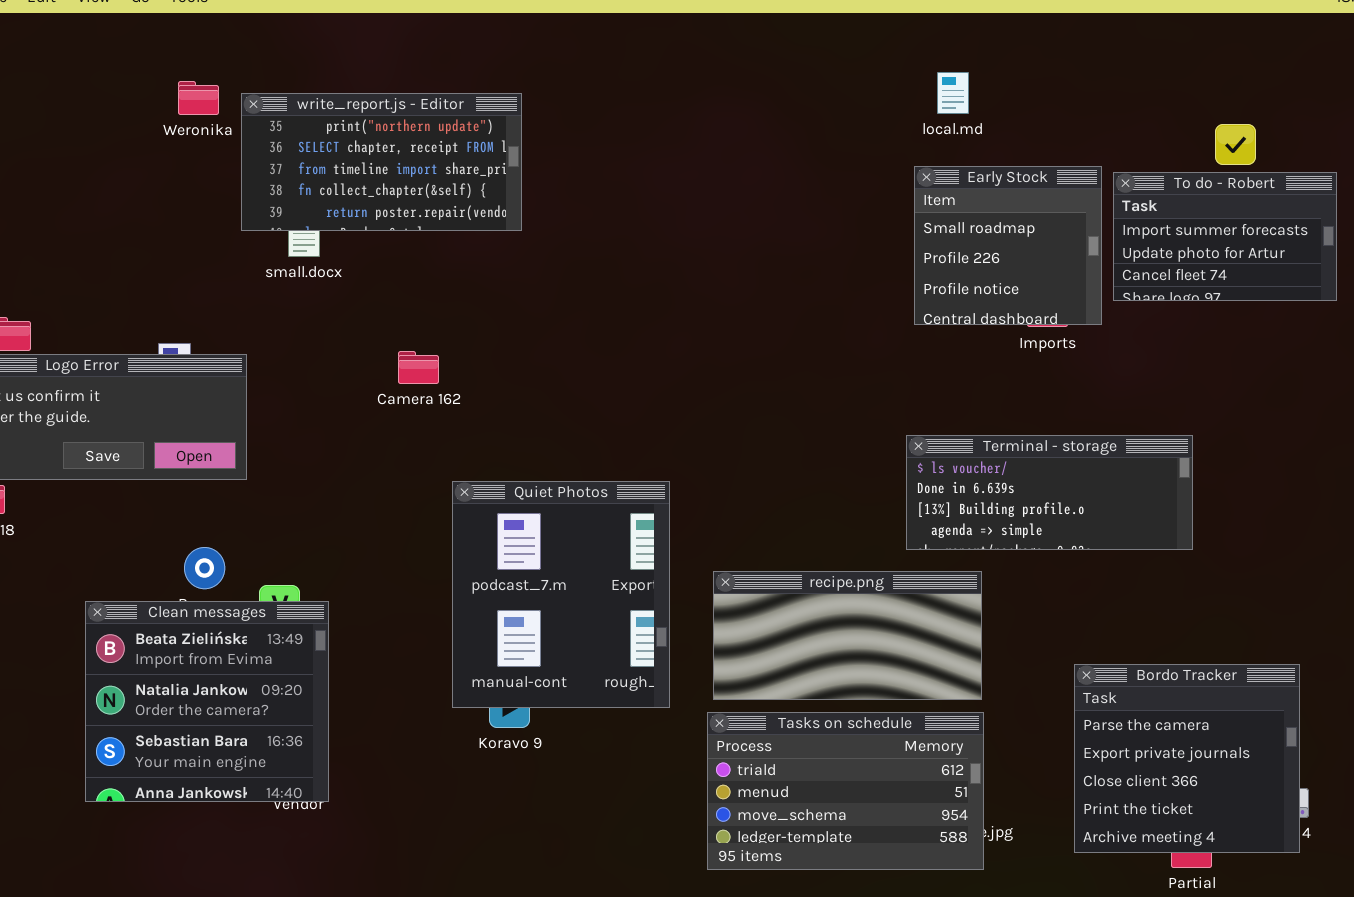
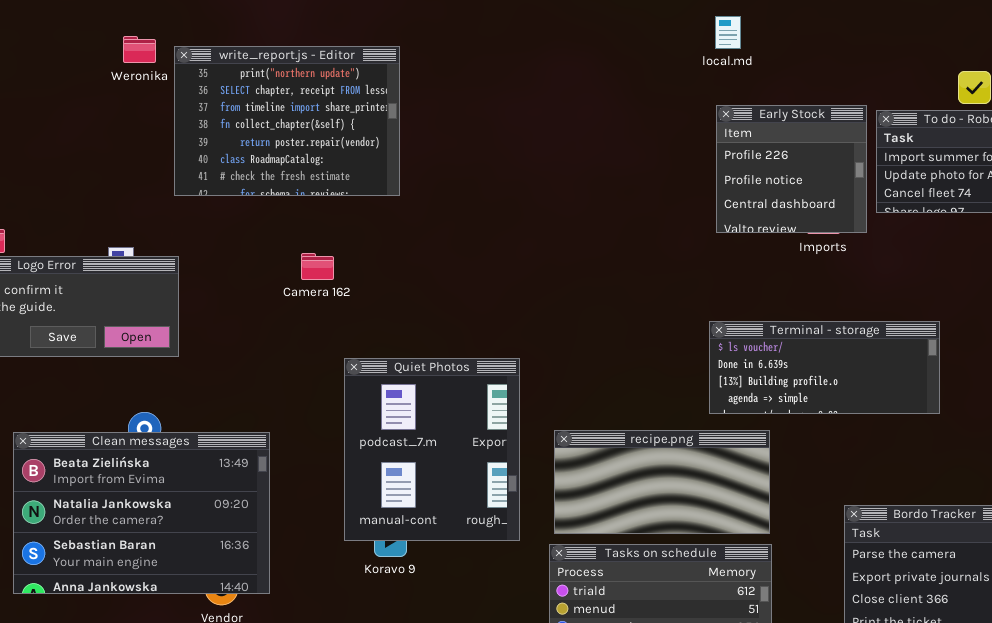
local.md: [937,72,969,114] -> [715,16,741,49], moved
write_report.js - Editor: [241,93,522,231] -> [174,46,400,196], resized
Early Stock: [914,166,1102,325] -> [716,105,867,233], scrolled down 1 row
Clean messages: [85,601,329,802] -> [13,432,270,594], moved, resized

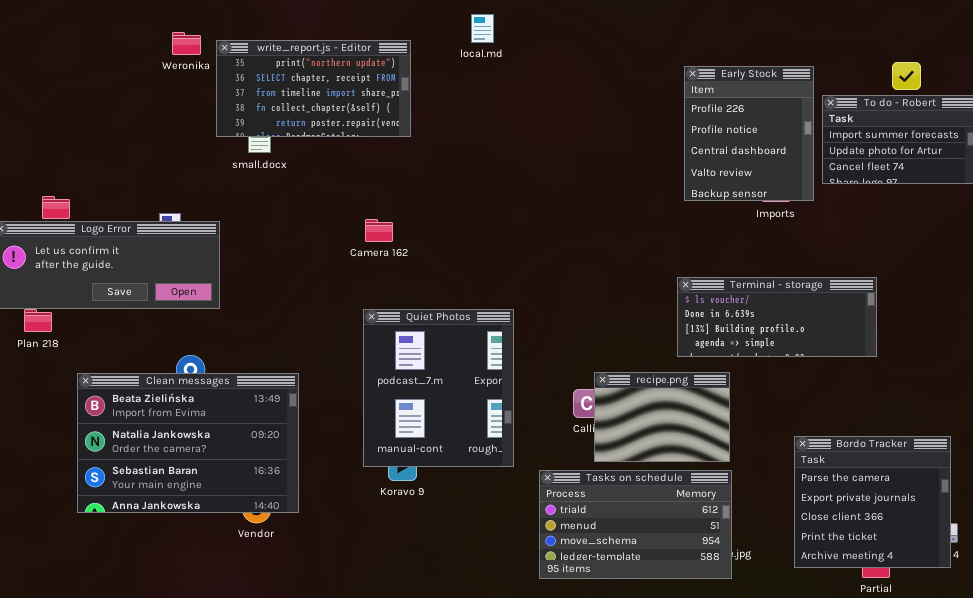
local.md: [715,16,741,49] -> [471,14,494,43], moved
write_report.js - Editor: [174,46,400,196] -> [216,40,411,137], resized
Early Stock: [716,105,867,233] -> [684,66,814,201], resized
Camera 162: [301,253,334,280] -> [365,219,393,242], moved
recipe.png: [554,430,770,534] -> [594,372,730,462], resized

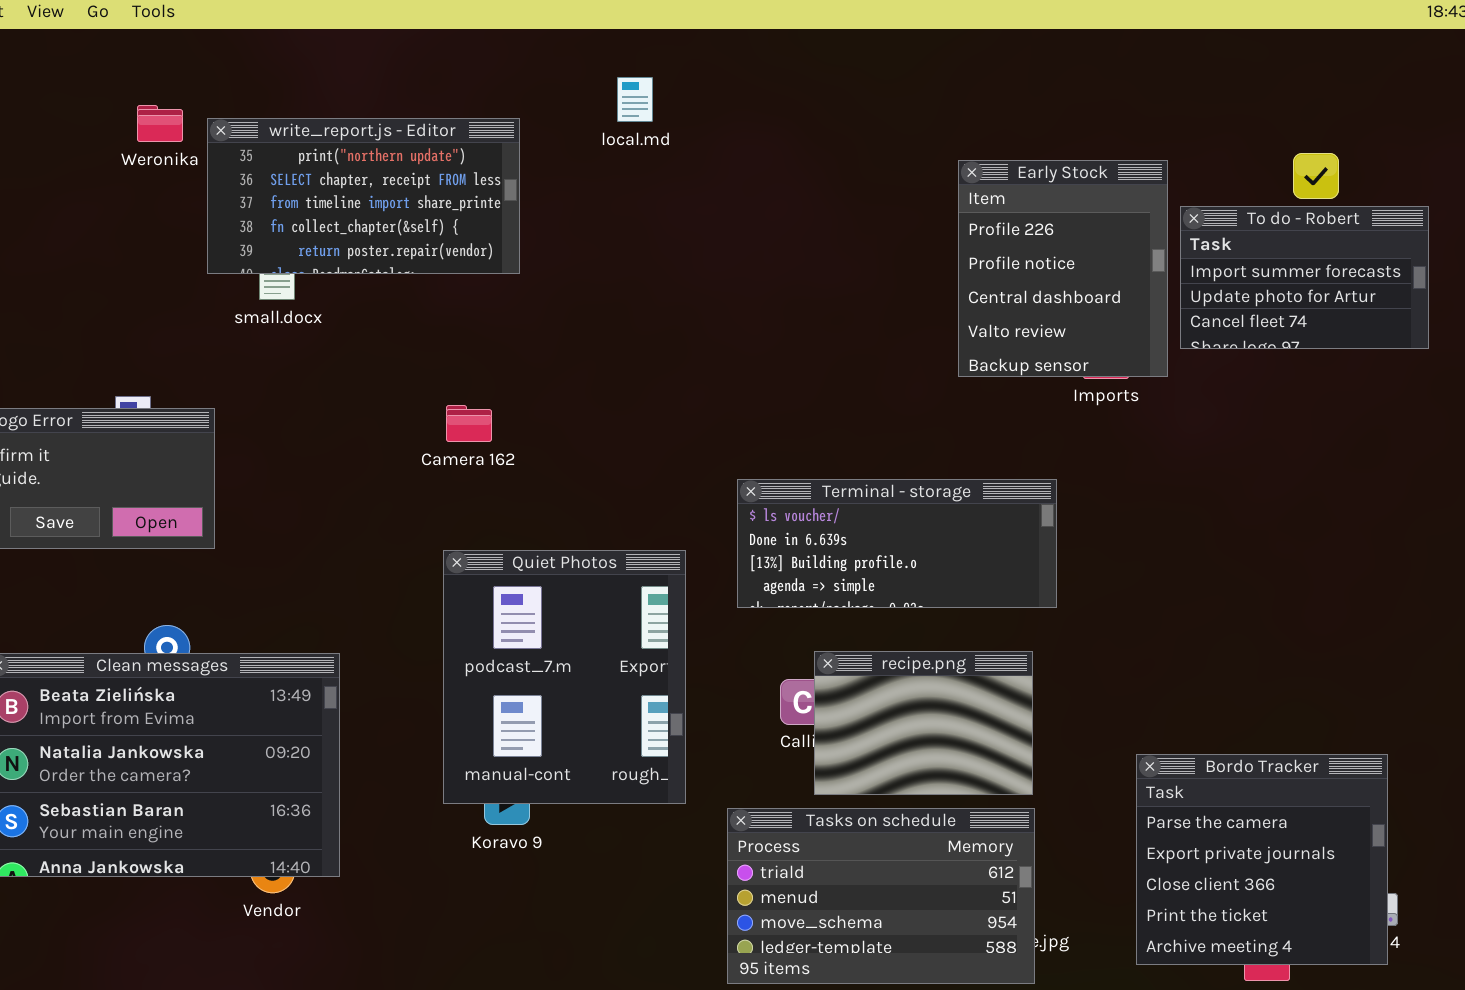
Terminal - storage: [677,277,877,357] -> [737,479,1057,608], moved

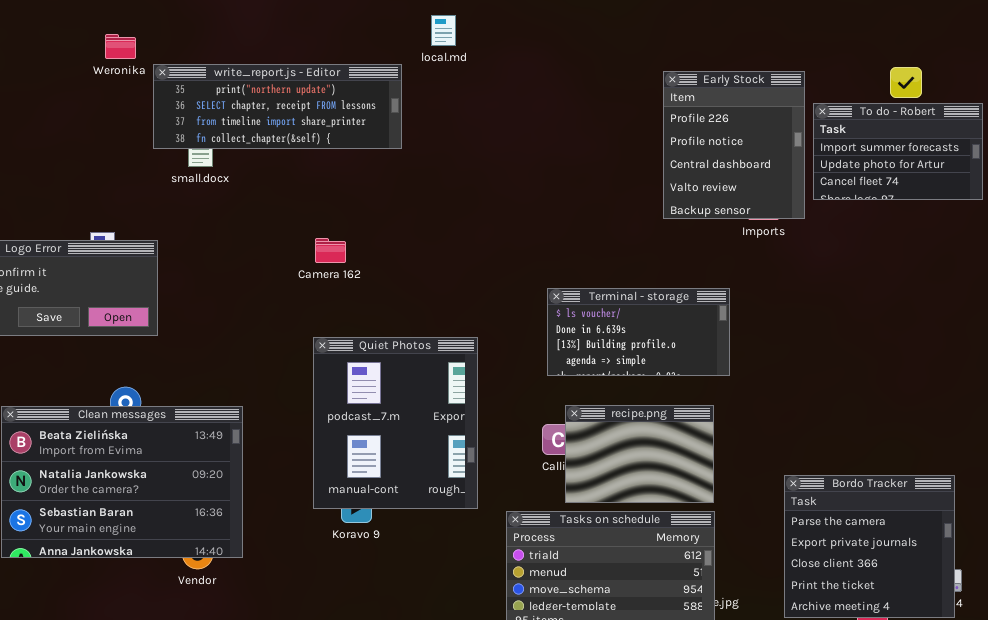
write_report.js - Editor: [207,118,520,274] -> [153,64,402,149], resized
Terminal - storage: [737,479,1057,608] -> [547,288,730,376], resized

